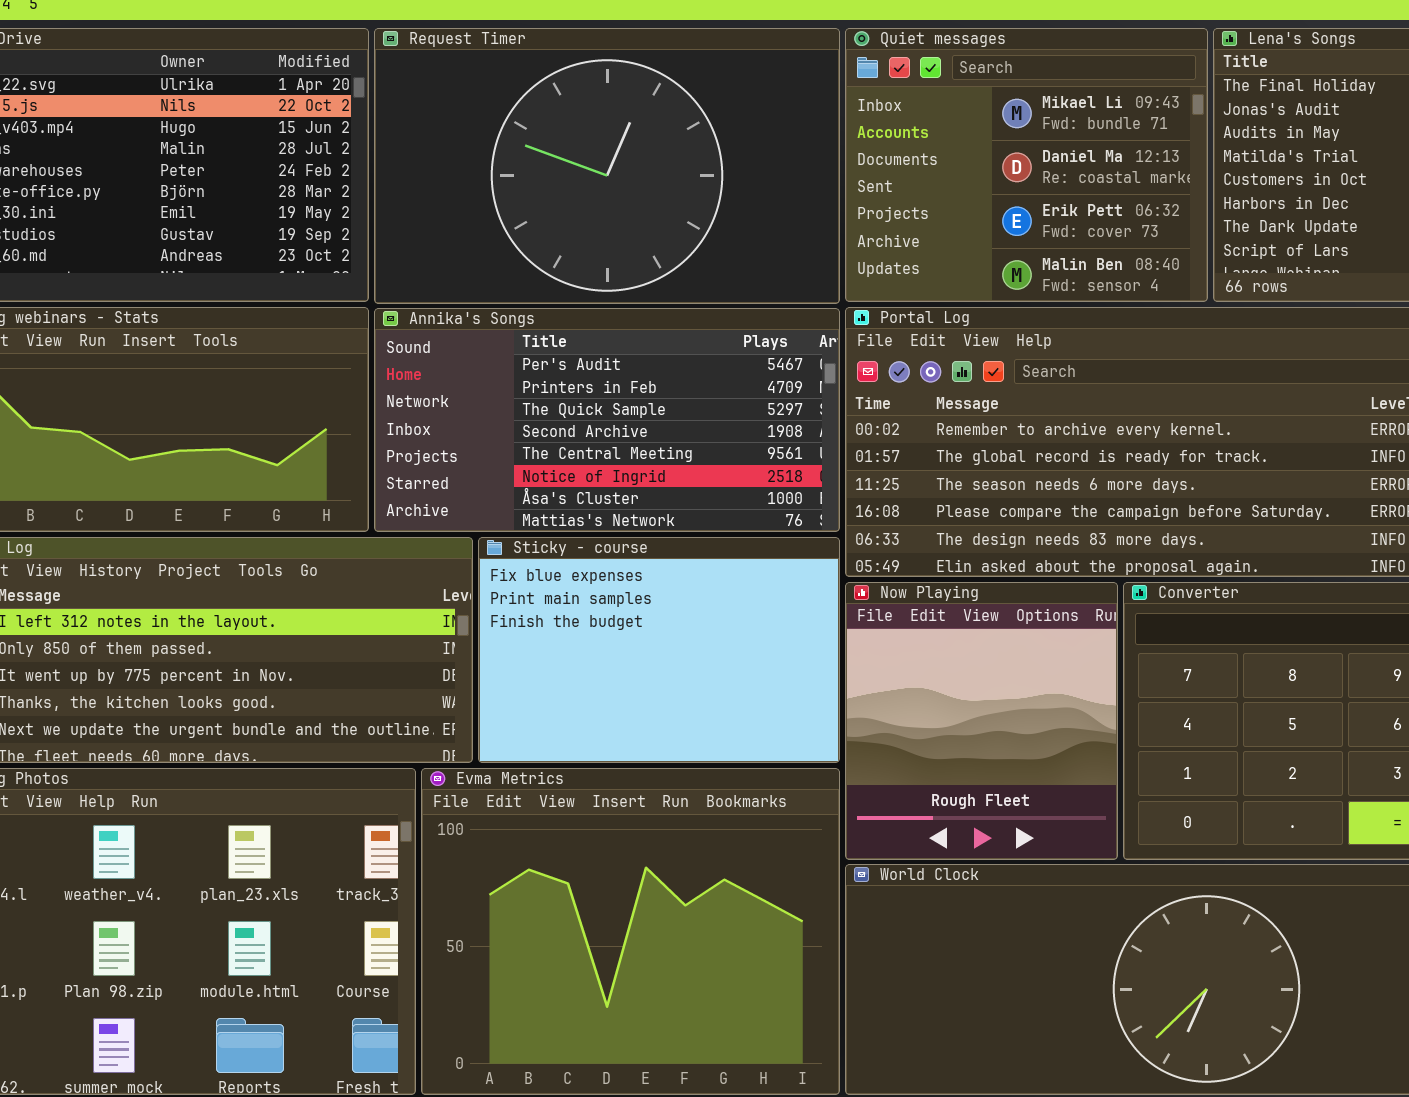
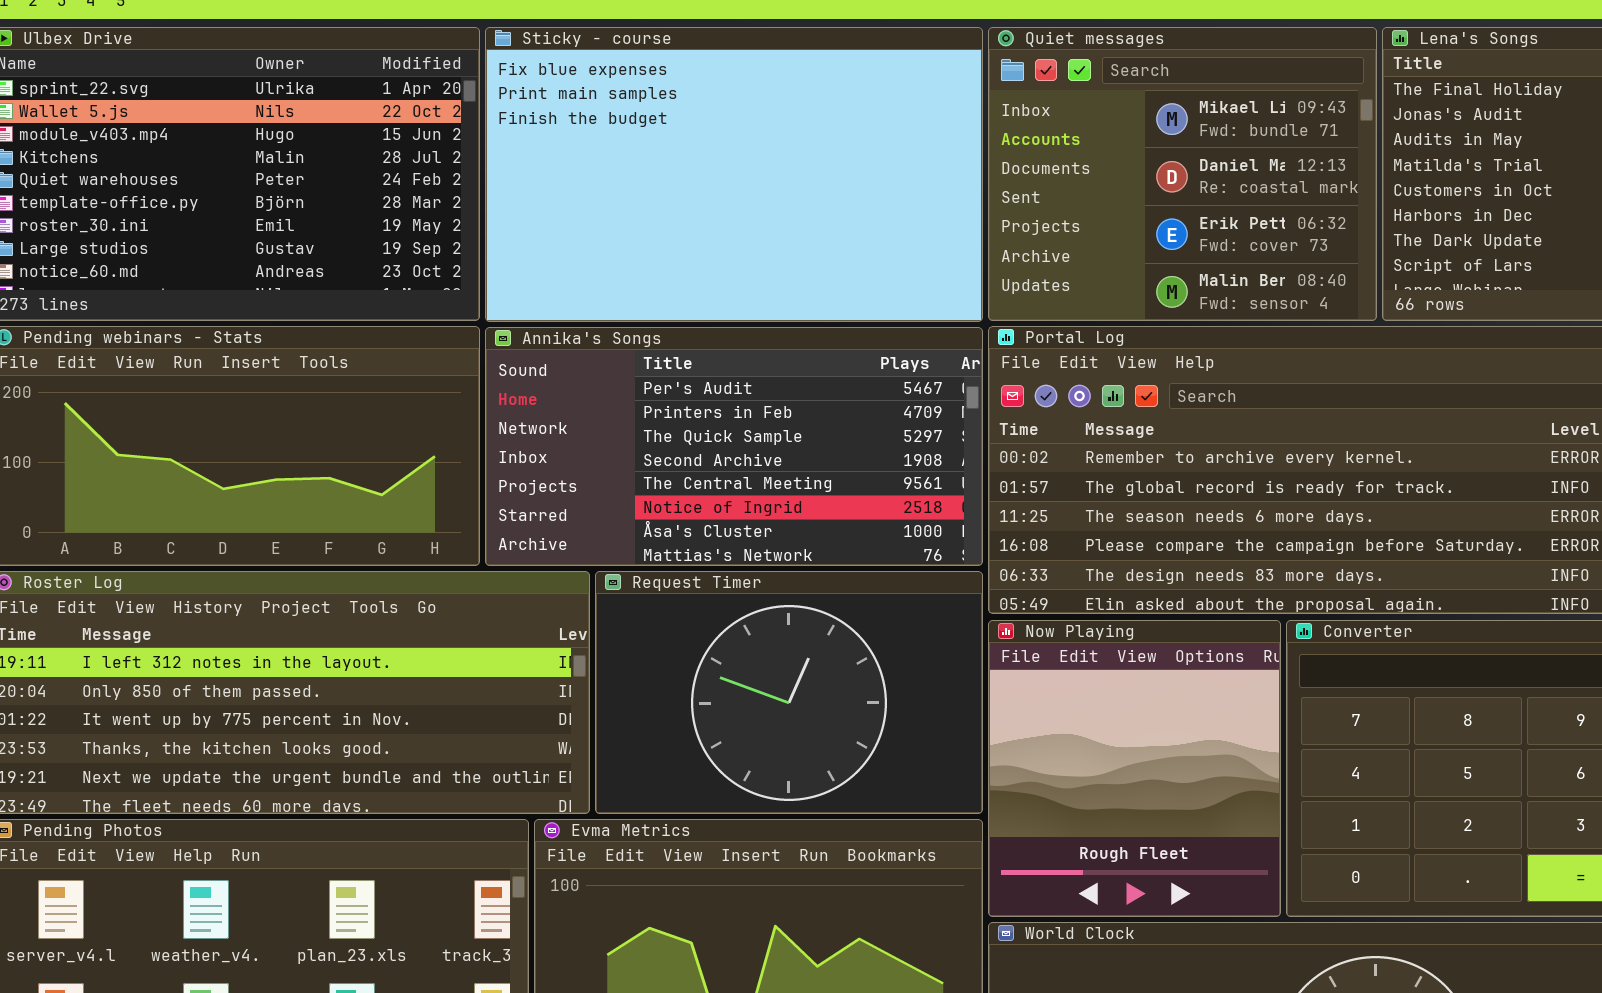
Request Timer: [374,28,840,304] -> [595,571,983,814], moved, resized
Sticky - course: [478,537,840,763] -> [485,27,983,322], moved, resized

